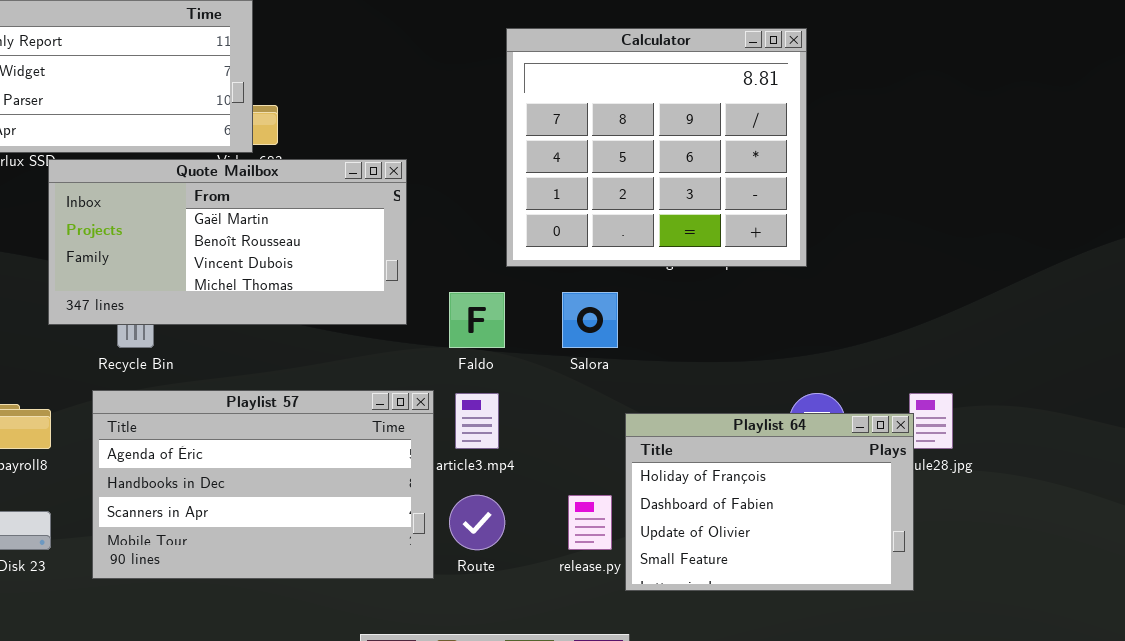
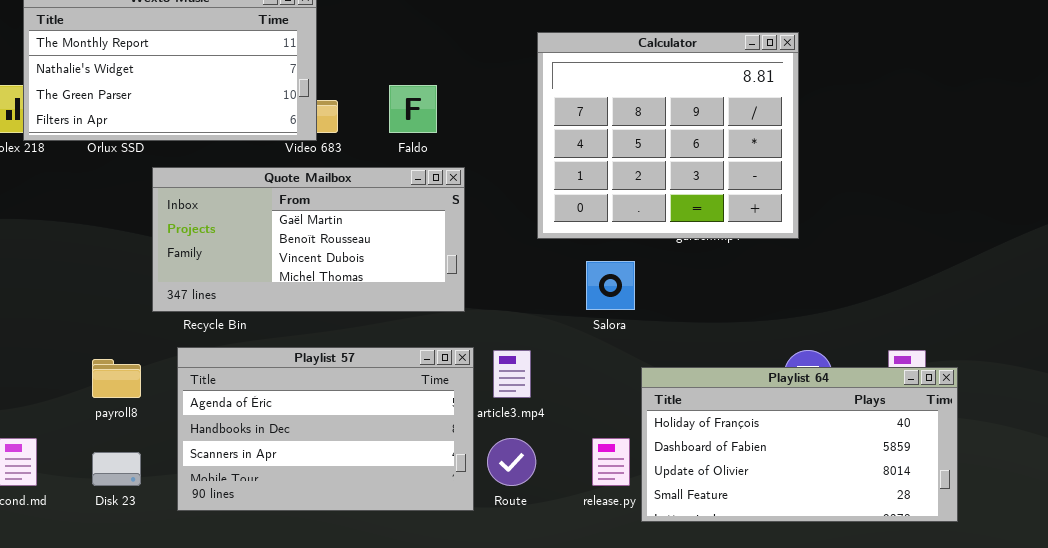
Quote Mailbox: [48,159,407,325] -> [152,167,465,312], moved
Faldo: [449,292,505,348] -> [389,85,437,133], moved
Playlist 64: [625,413,914,591] -> [641,367,958,522], resized

